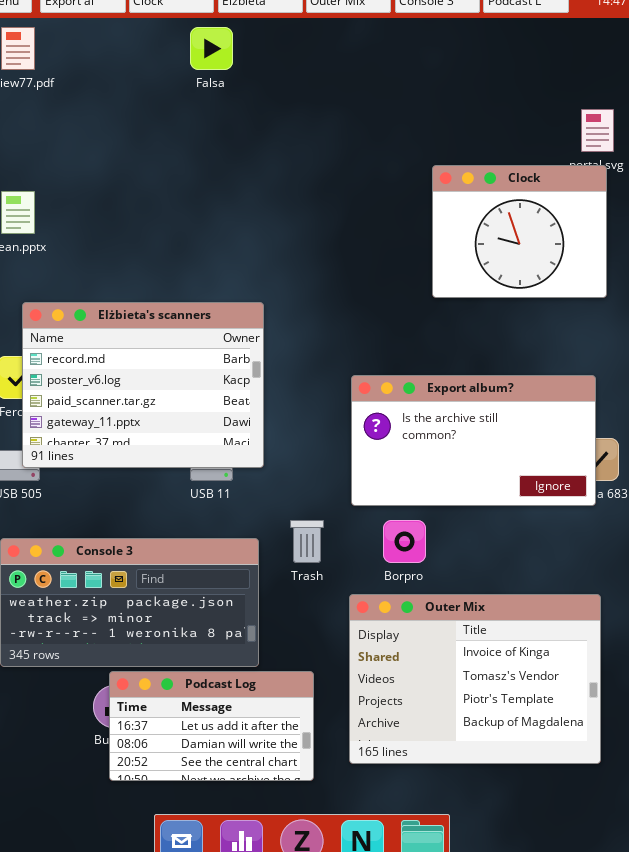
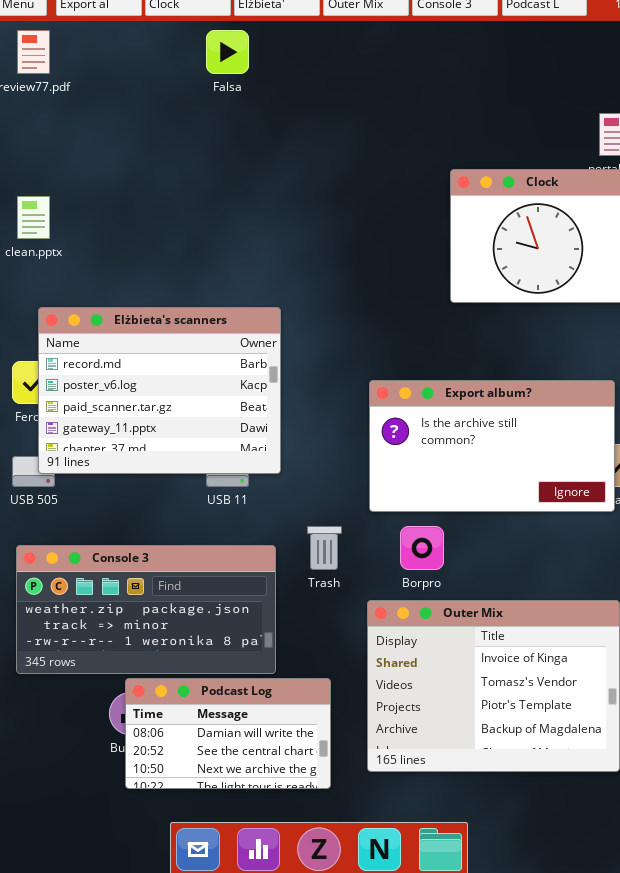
Podcast Log: [109,671,314,781] -> [125,678,331,789], scrolled down 1 row

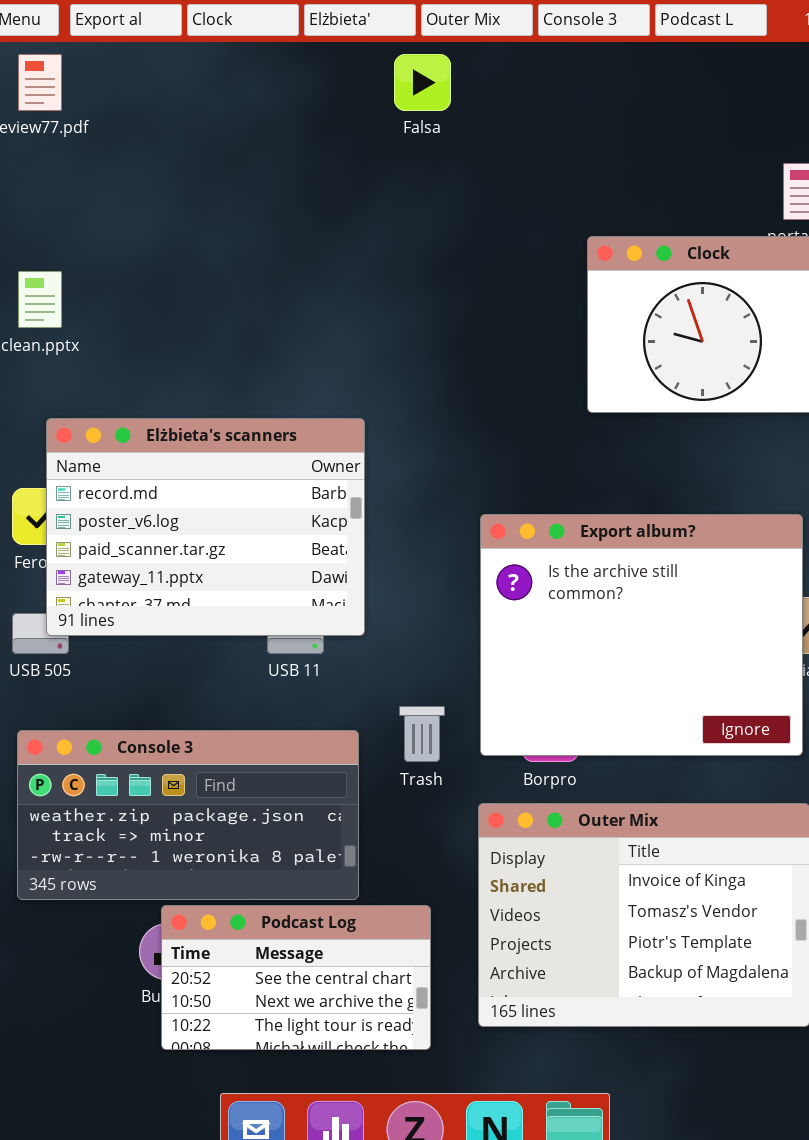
Falsa: [206,30,249,74] -> [394,54,451,111], moved
Export album?: [369,380,615,512] -> [480,514,803,756], resized
Podcast Log: [125,678,331,789] -> [161,905,431,1050], scrolled down 1 row

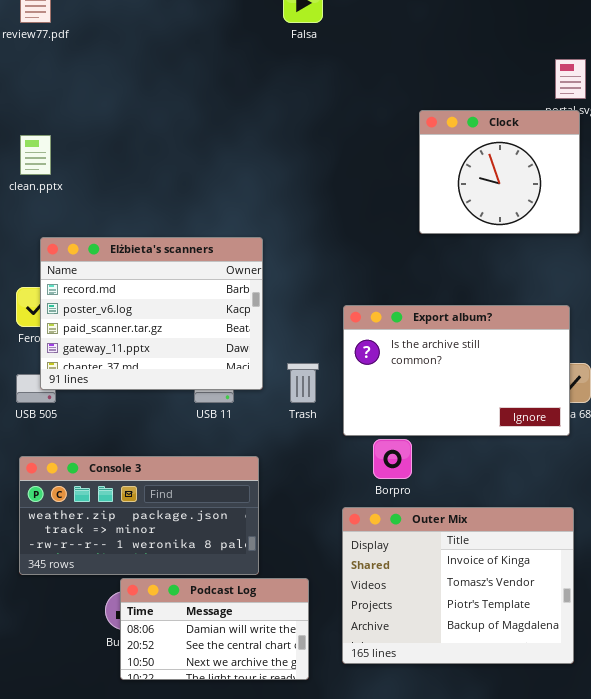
Export album?: [480,514,803,756] -> [343,305,570,436], resized
Trash: [399,706,445,762] -> [287,363,319,403], moved
Podcast Log: [161,905,431,1050] -> [120,578,309,680], scrolled up 1 row

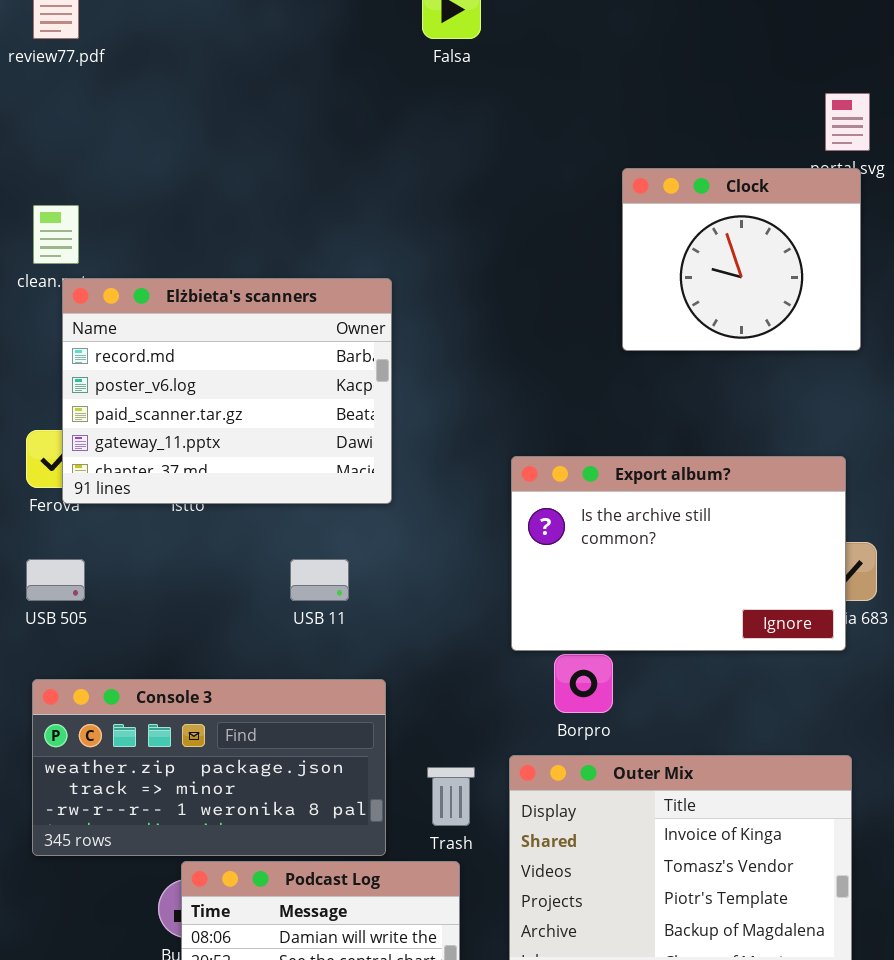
Elżbieta's scanners: [40,237,263,390] -> [62,278,392,504], moved
Trash: [287,363,319,403] -> [427,767,475,826], moved

